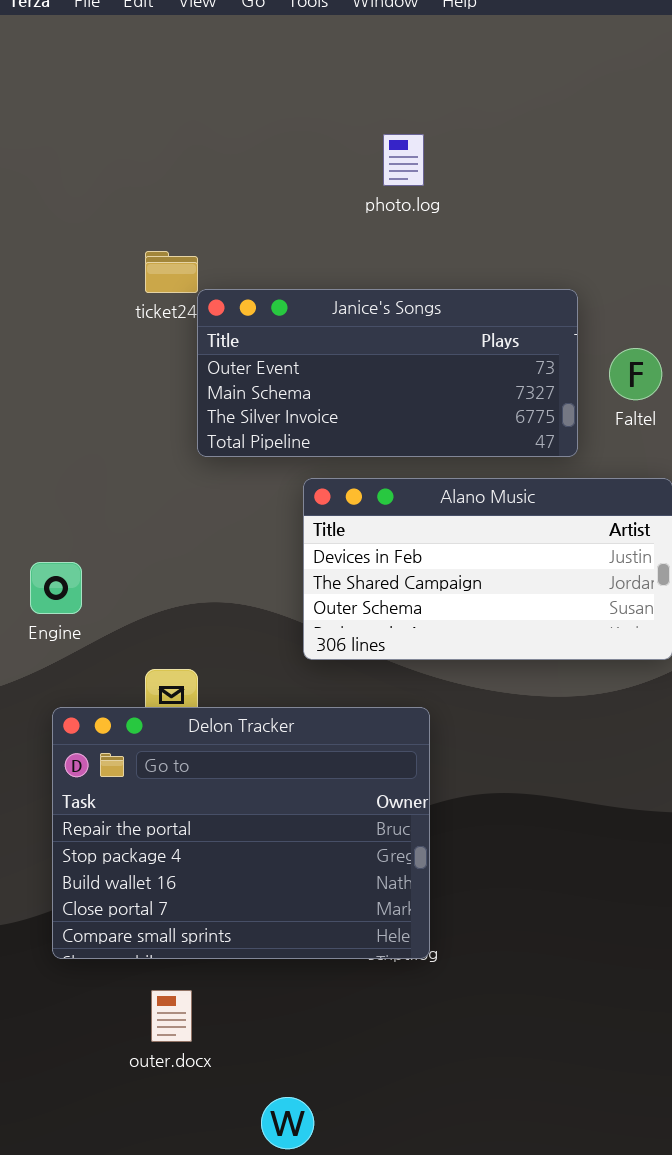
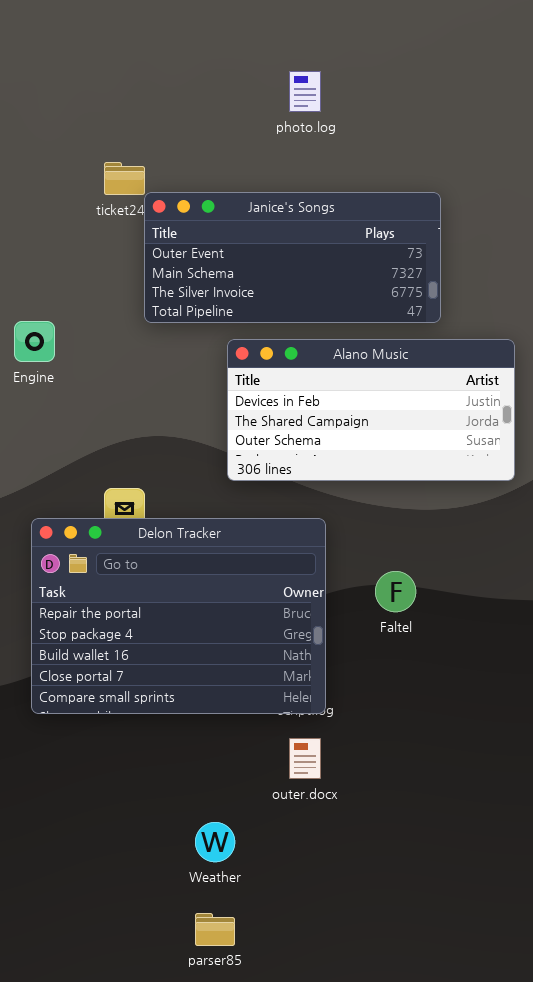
Faltel: [609,348,662,400] -> [375,571,416,612], moved
Engine: [30,562,82,614] -> [14,321,55,362], moved
outer.docx: [151,990,192,1042] -> [289,738,321,779], moved

